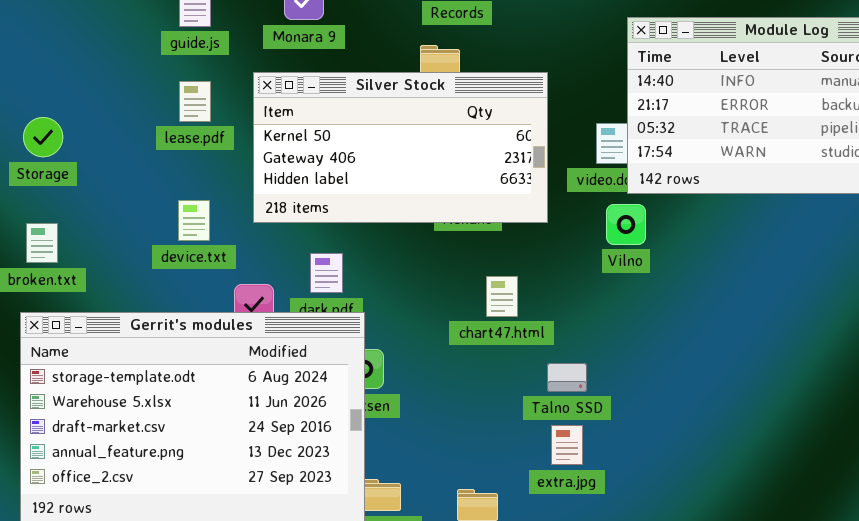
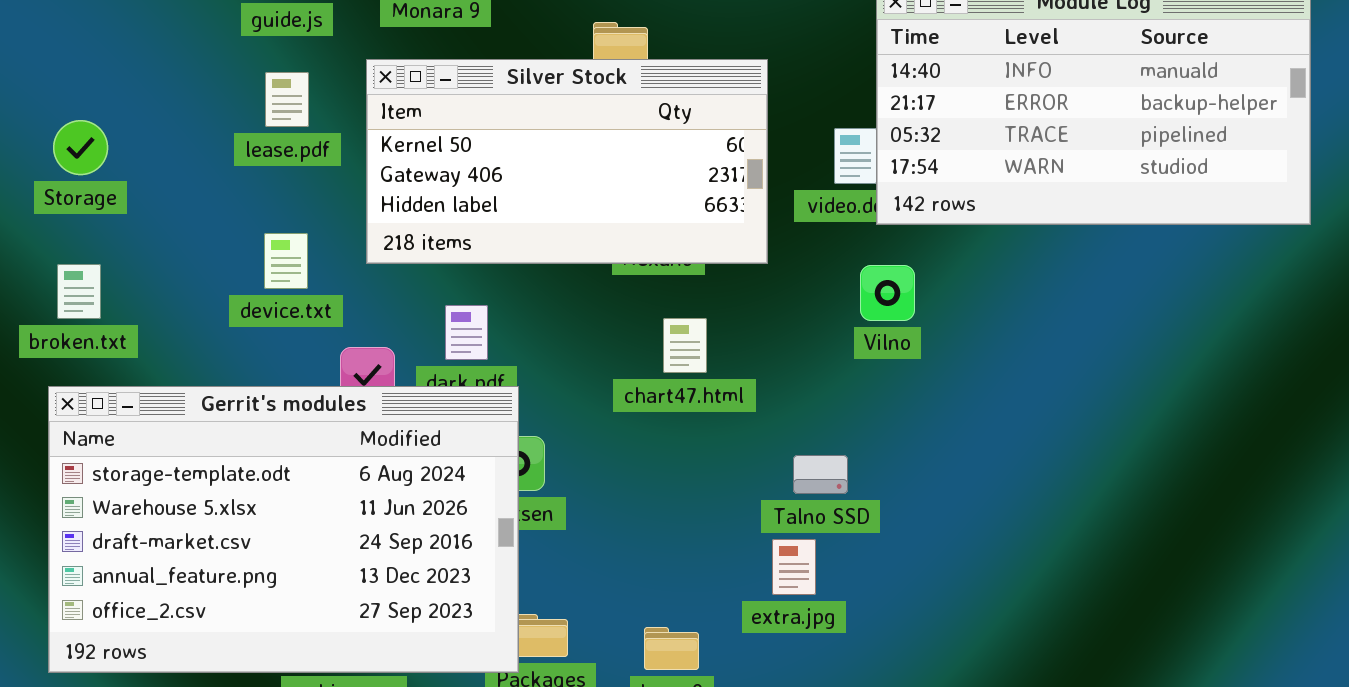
Vilno: [606,204,646,245] -> [860,265,915,321], moved
chart47.html: [486,276,518,317] -> [663,318,707,373], moved
Talno SSD: [547,363,587,392] -> [793,455,848,494], moved

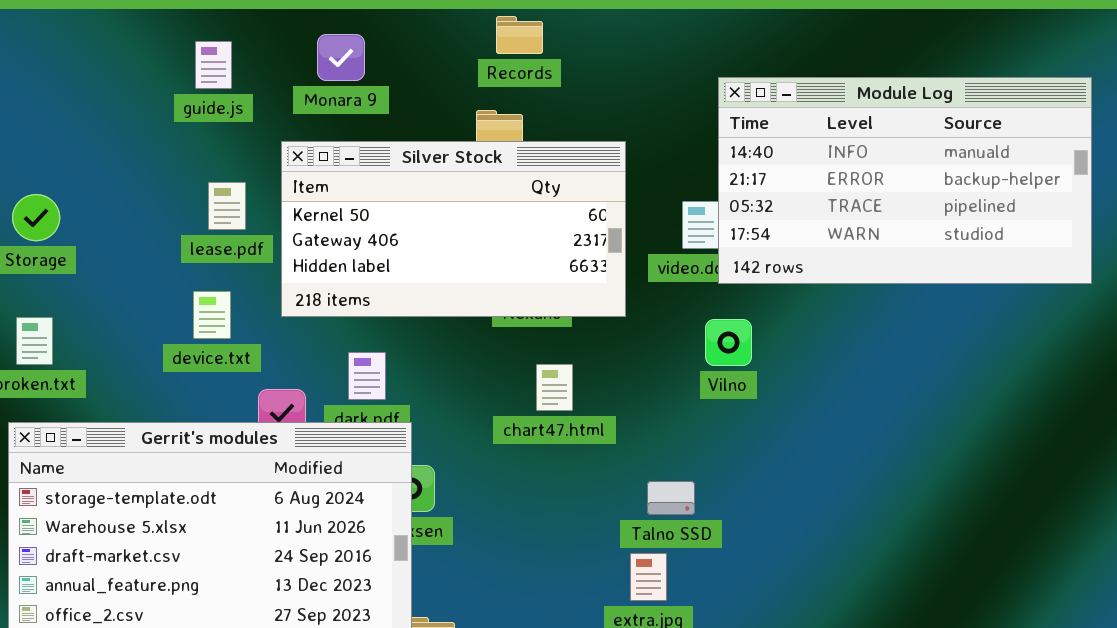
lease.pdf: [265,72,309,127] -> [208,182,246,230], moved

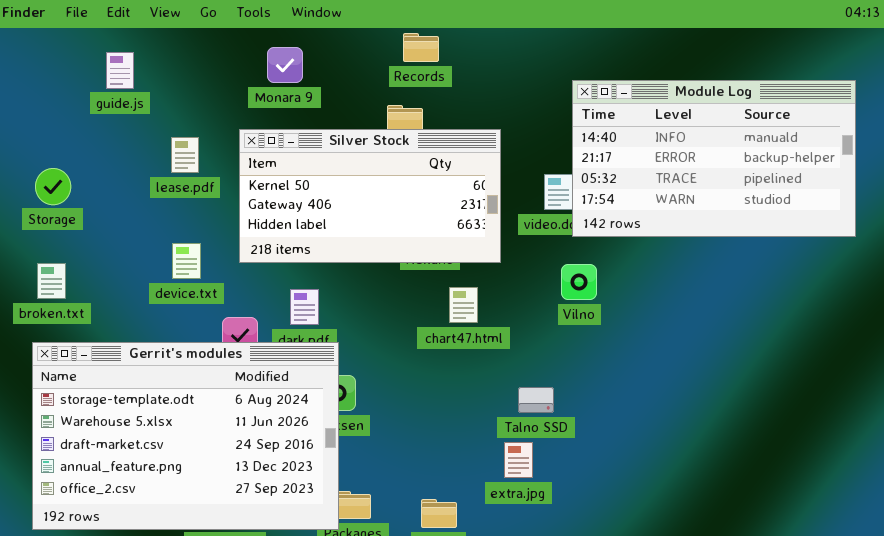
guide.js: [195,41,232,89] -> [106,52,134,89], moved
lease.pdf: [208,182,246,230] -> [171,137,199,173], moved
chart47.html: [536,364,573,411] -> [449,287,478,323], moved

